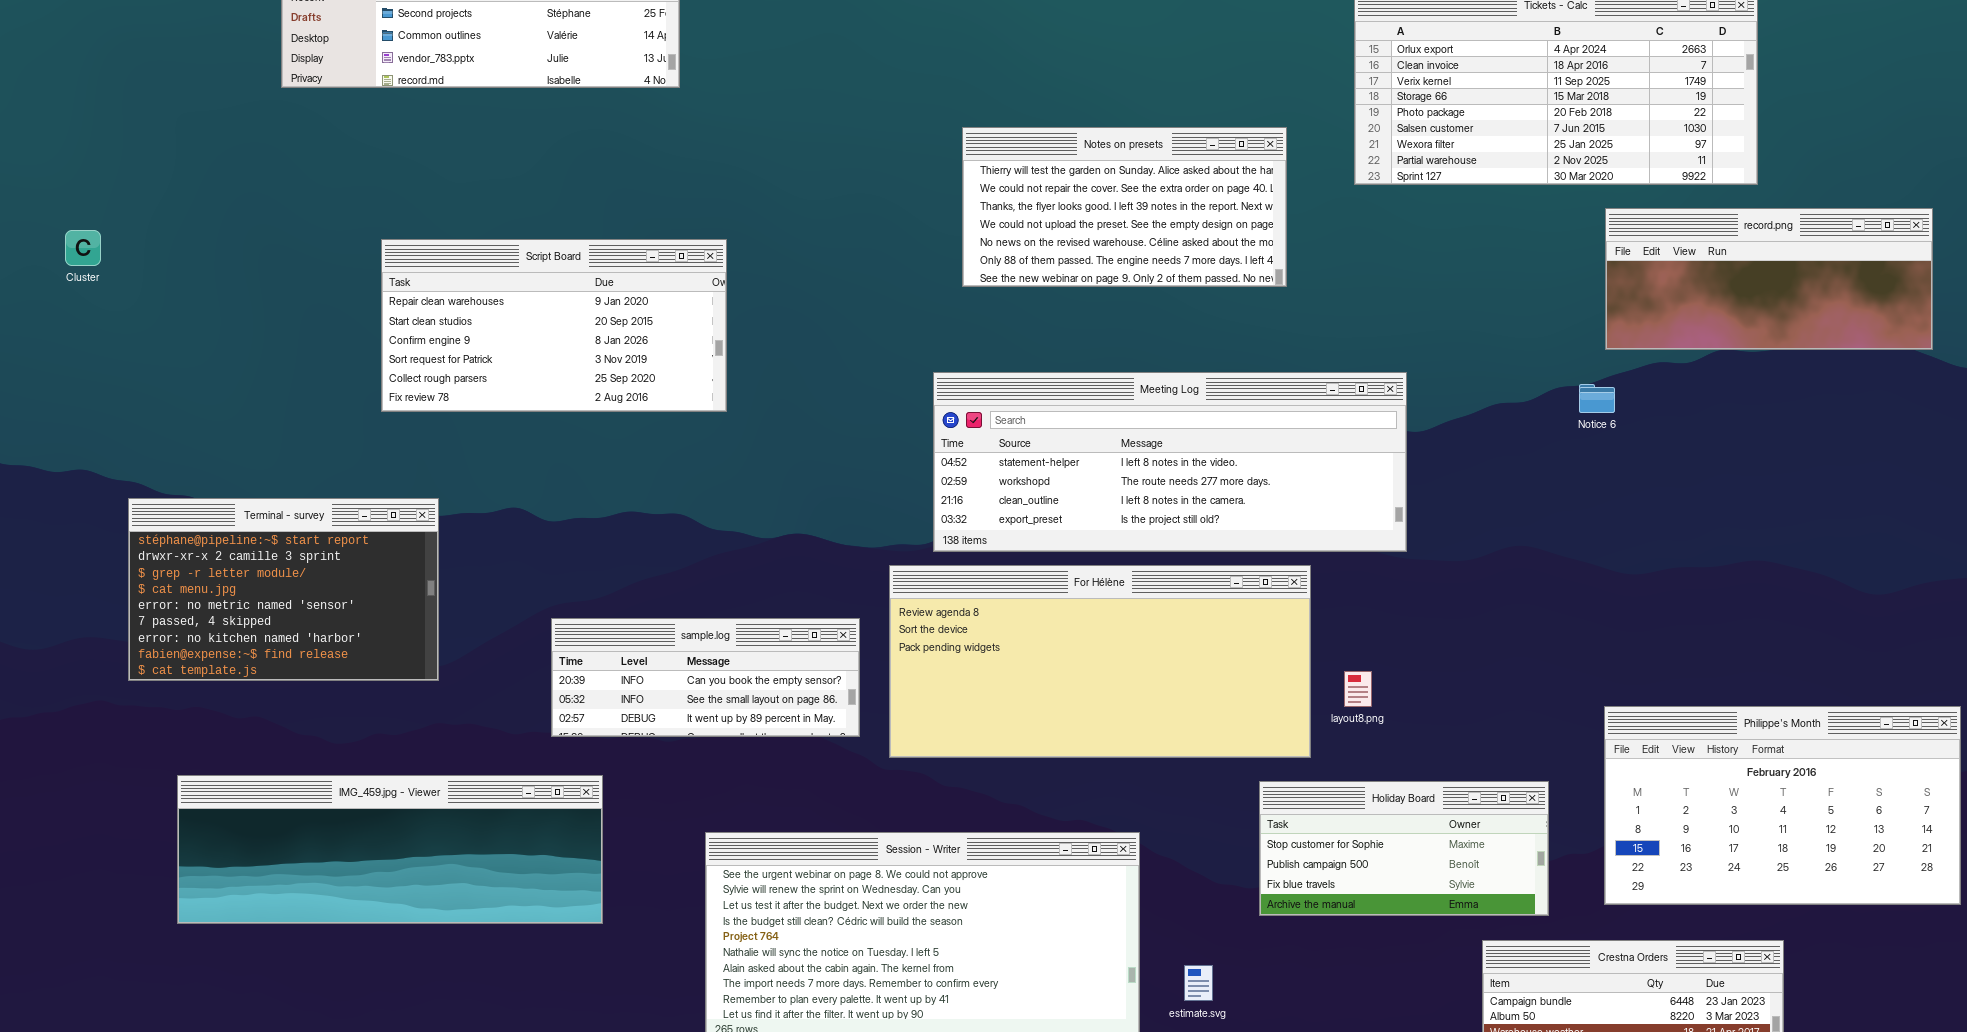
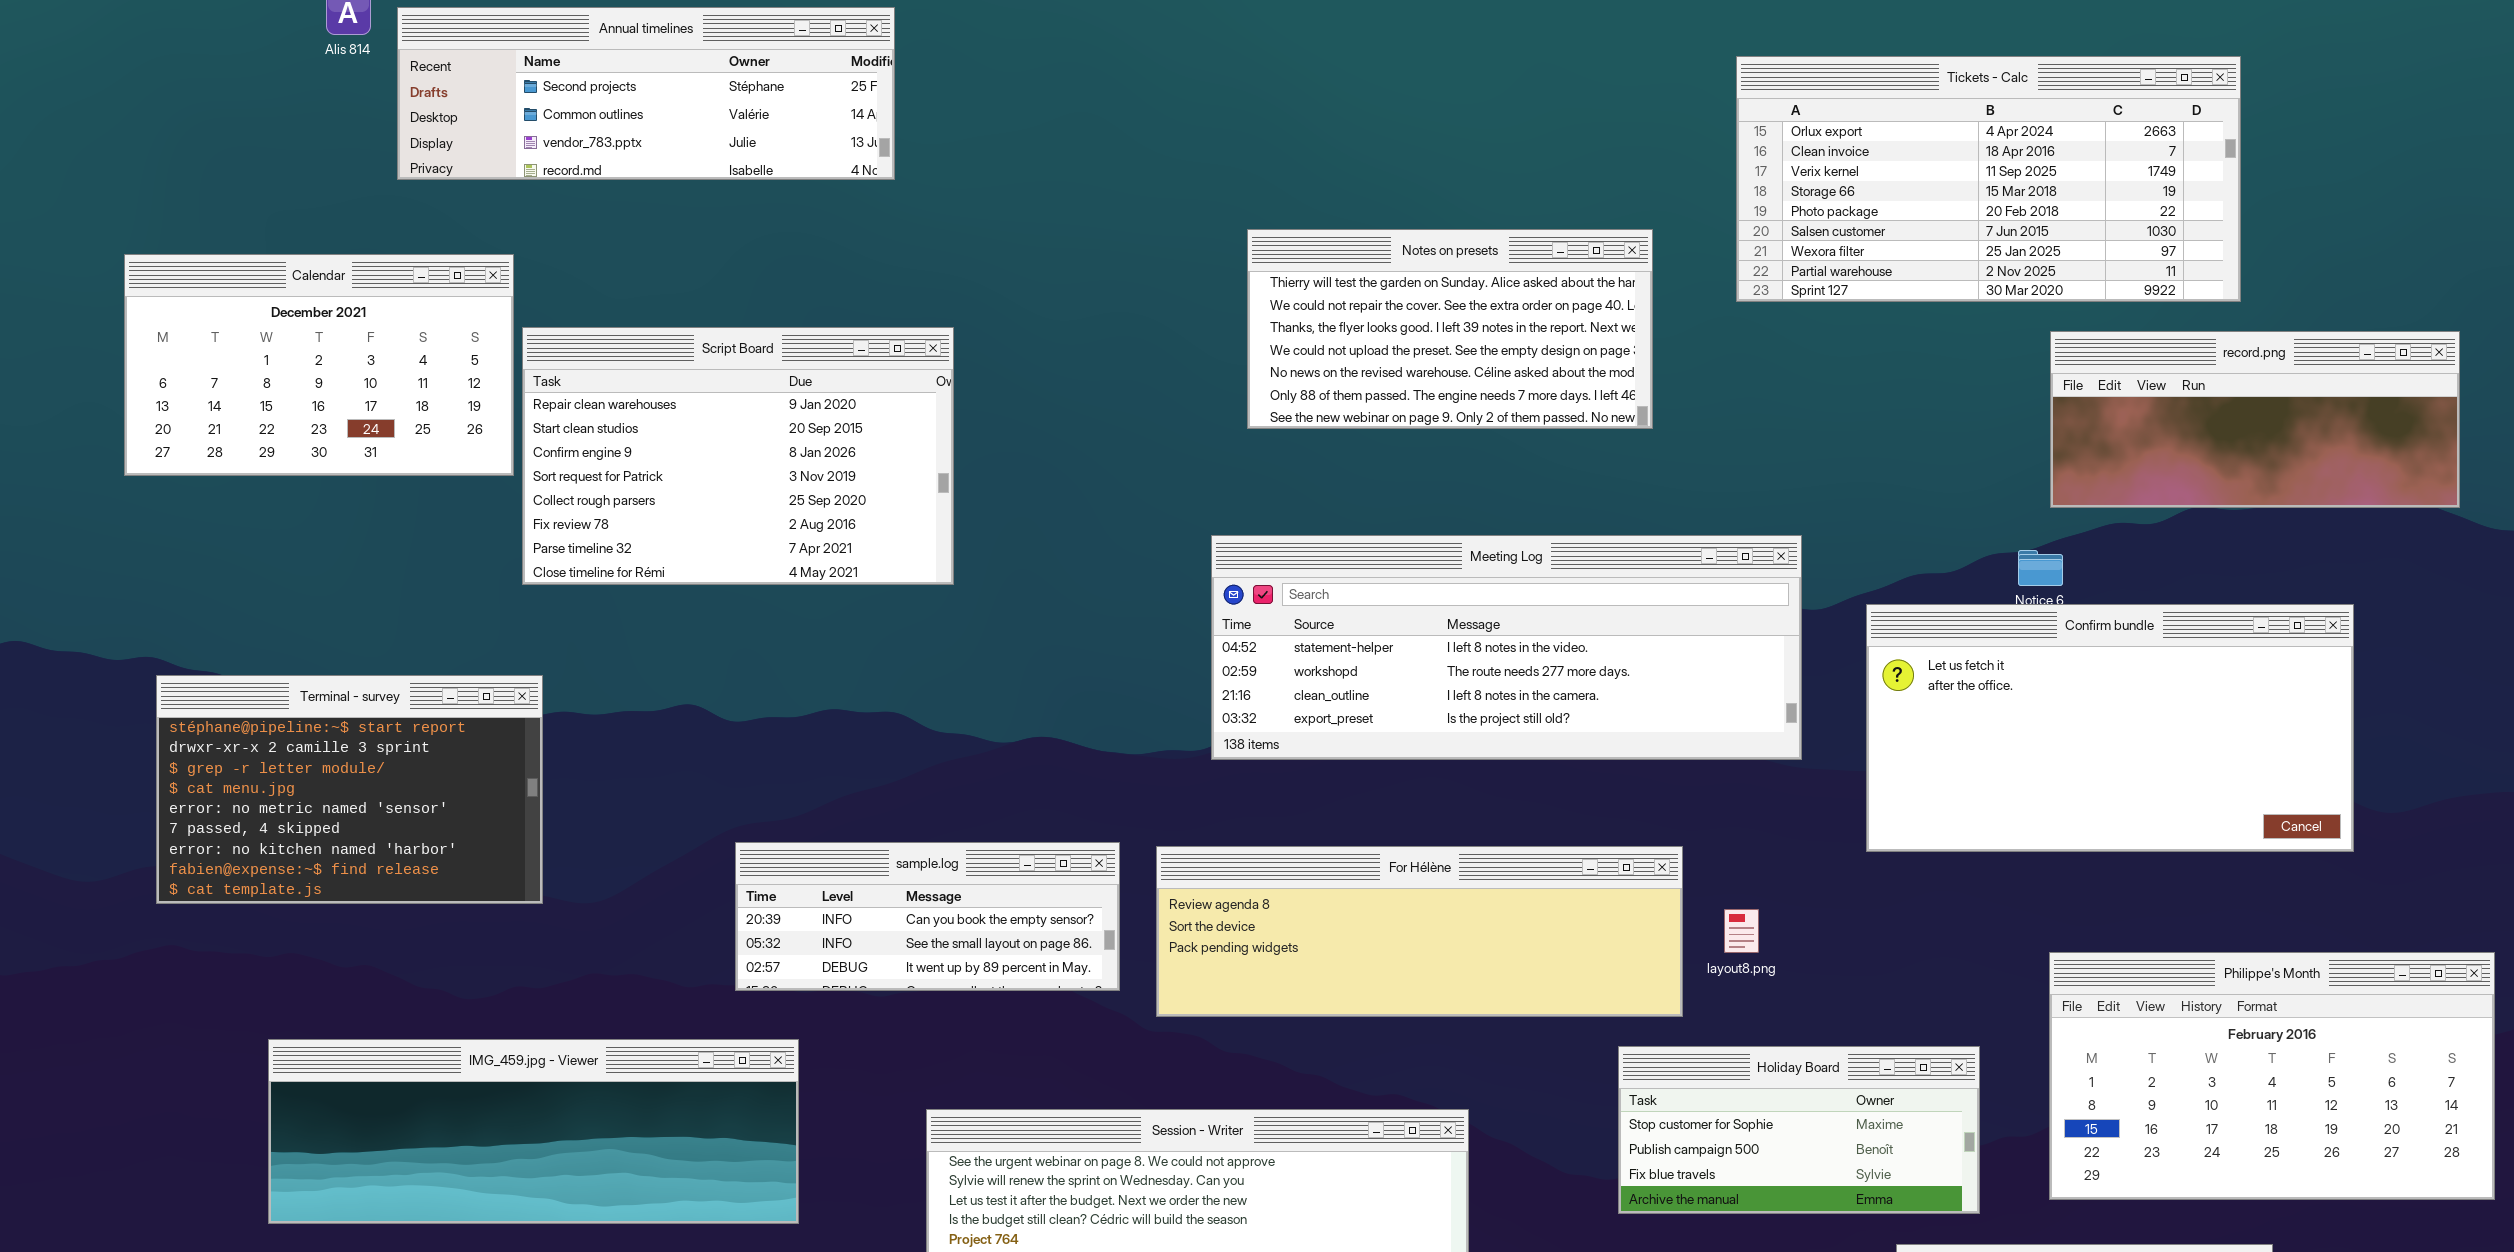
Calendar: none -> [124,254,514,476], opened
Script Board: [381,239,727,412] -> [522,327,954,585], resized
Confirm bundle: none -> [1866,604,2354,852], opened
Terminal - survey: [128,498,439,681] -> [156,675,543,904], moved
For Hélène: [889,565,1311,758] -> [1156,846,1683,1017], resized

